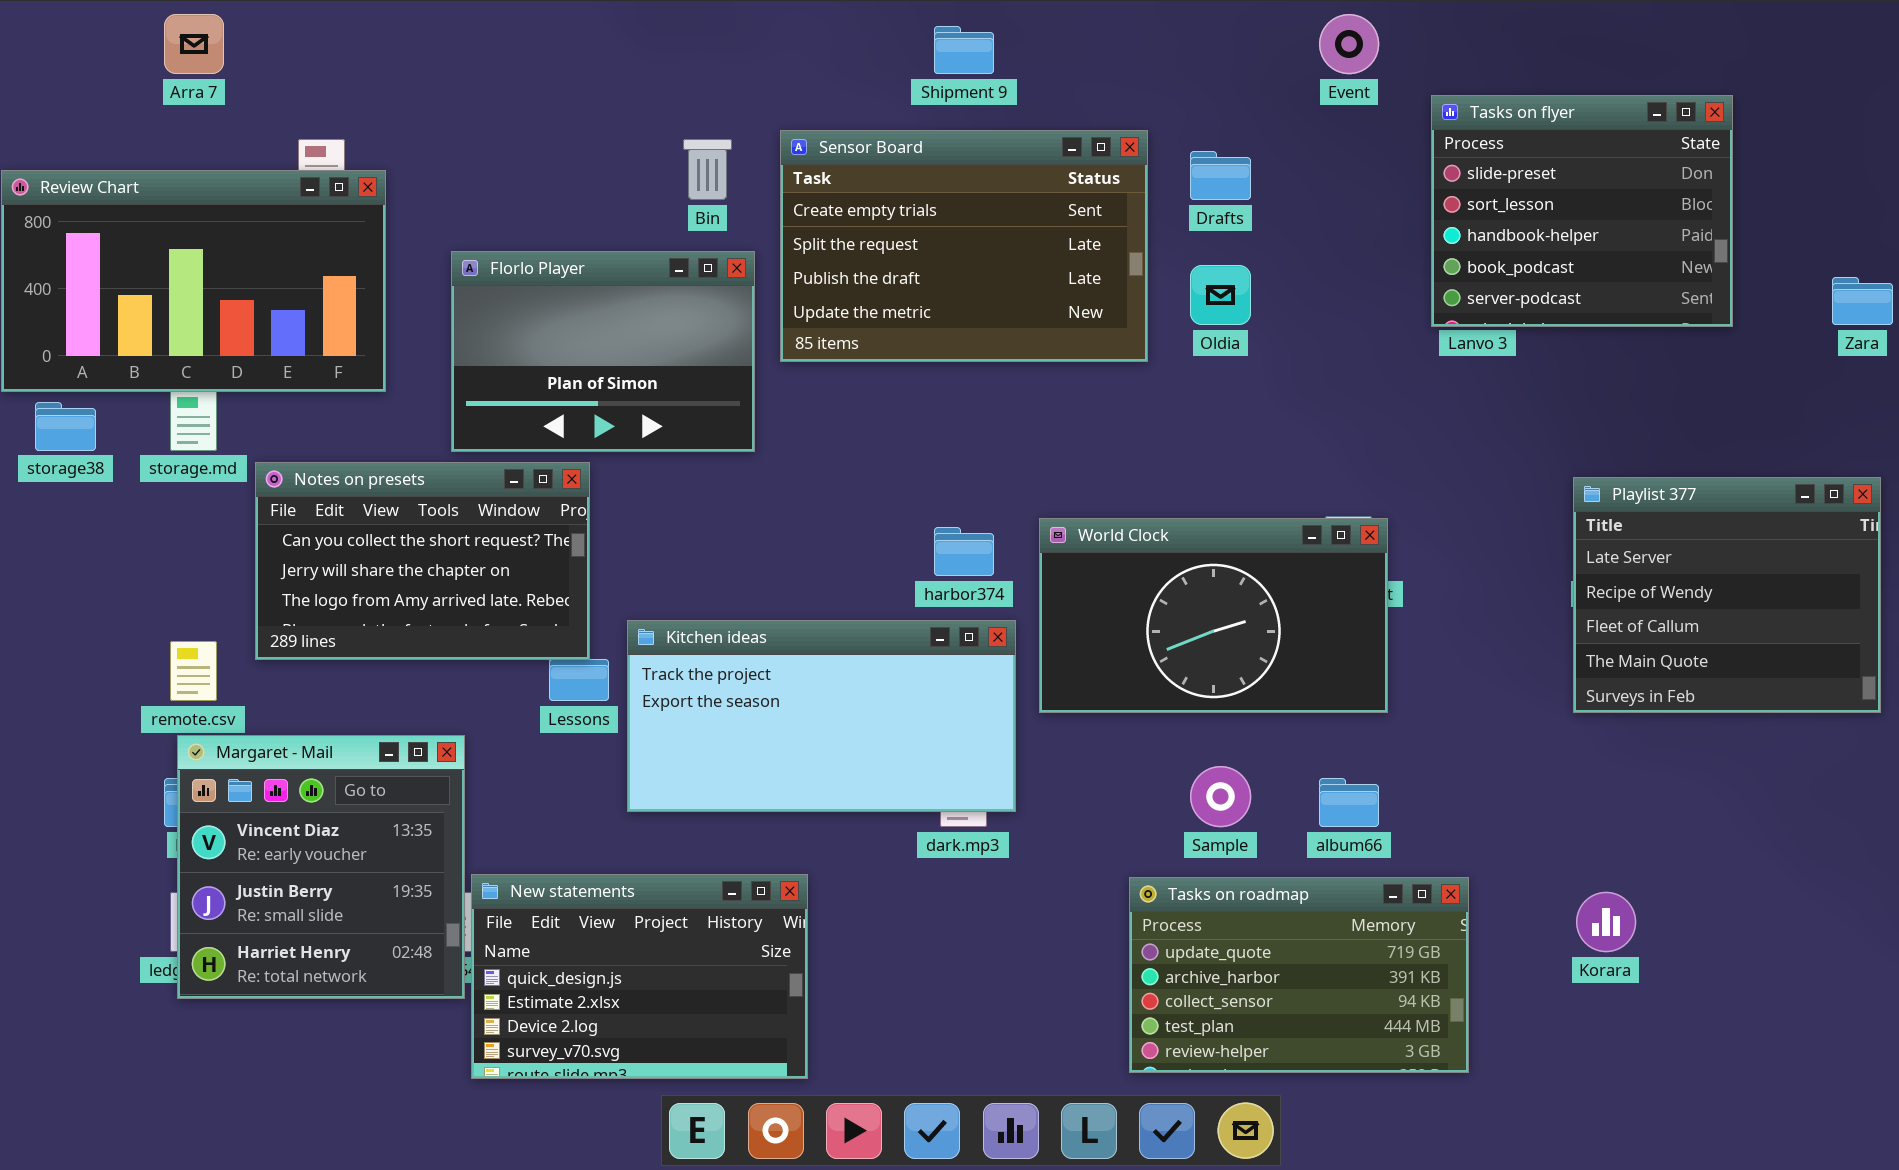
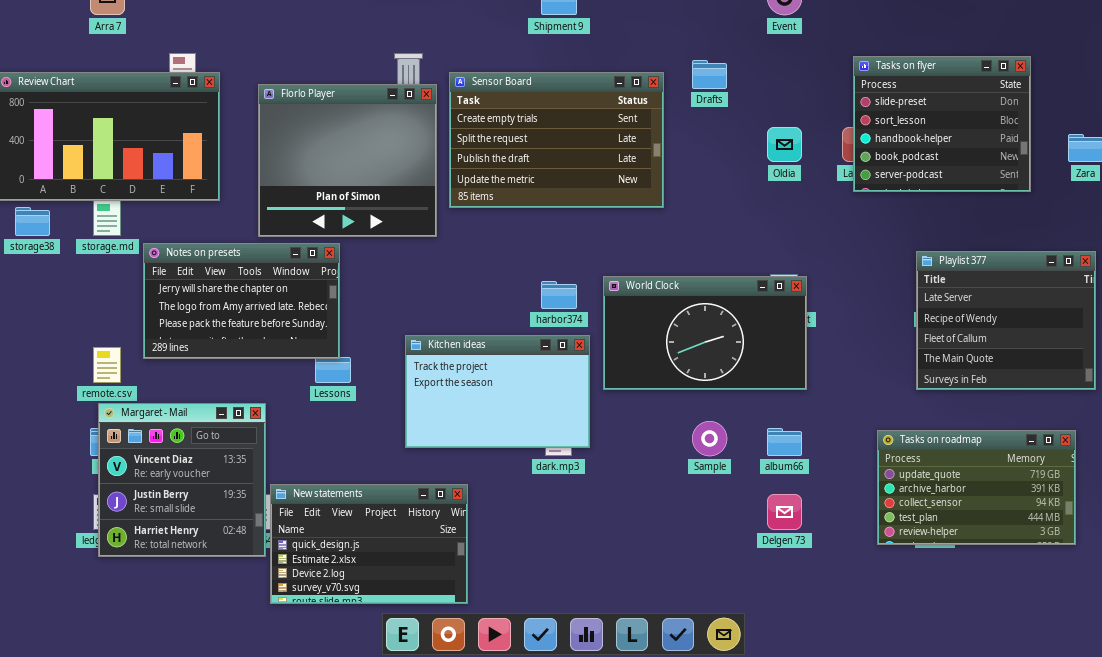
Tasks on flyer: [1431,95,1733,327] -> [853,56,1031,192], moved
Sensor Board: [780,130,1148,362] -> [449,72,664,208], moved
Florlo Player: [451,251,755,452] -> [258,84,437,237], resized
Oldia: [1190,265,1251,325] -> [767,127,802,162], moved
Notes on presets: [255,462,590,660] -> [143,243,340,359], scrolled down 1 row
Kitchen ideas: [627,620,1016,812] -> [405,335,590,448], resized
Tasks on roadmap: [1129,877,1469,1073] -> [877,430,1076,545], moved

